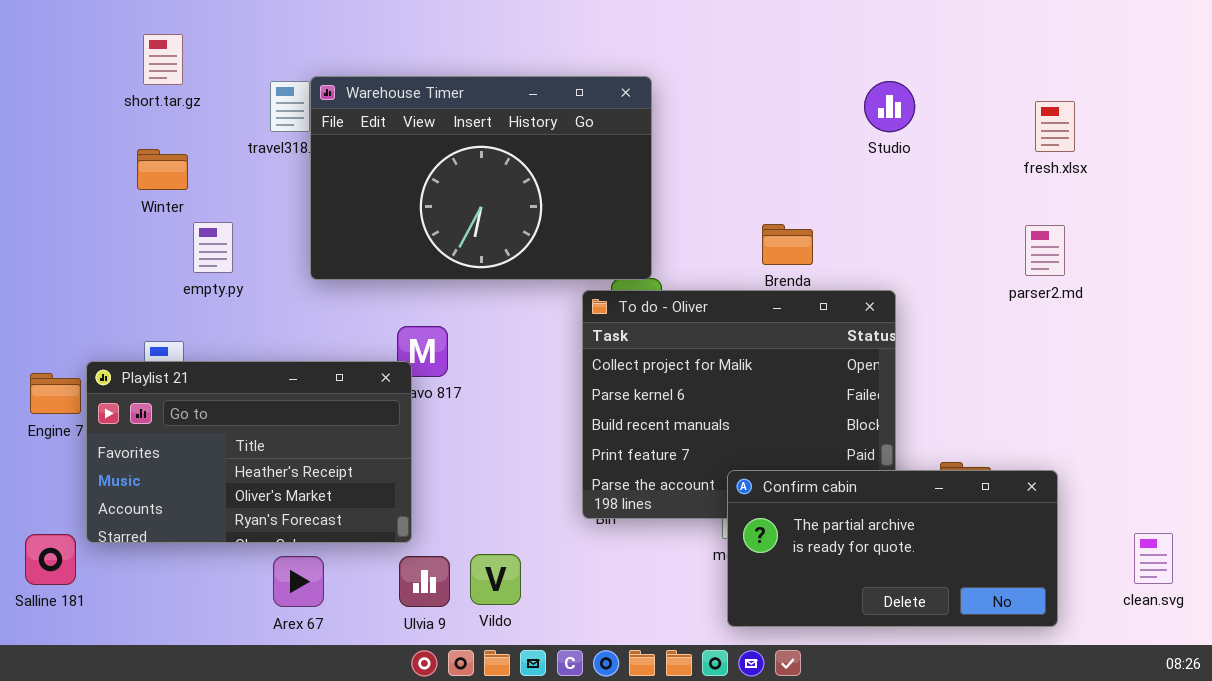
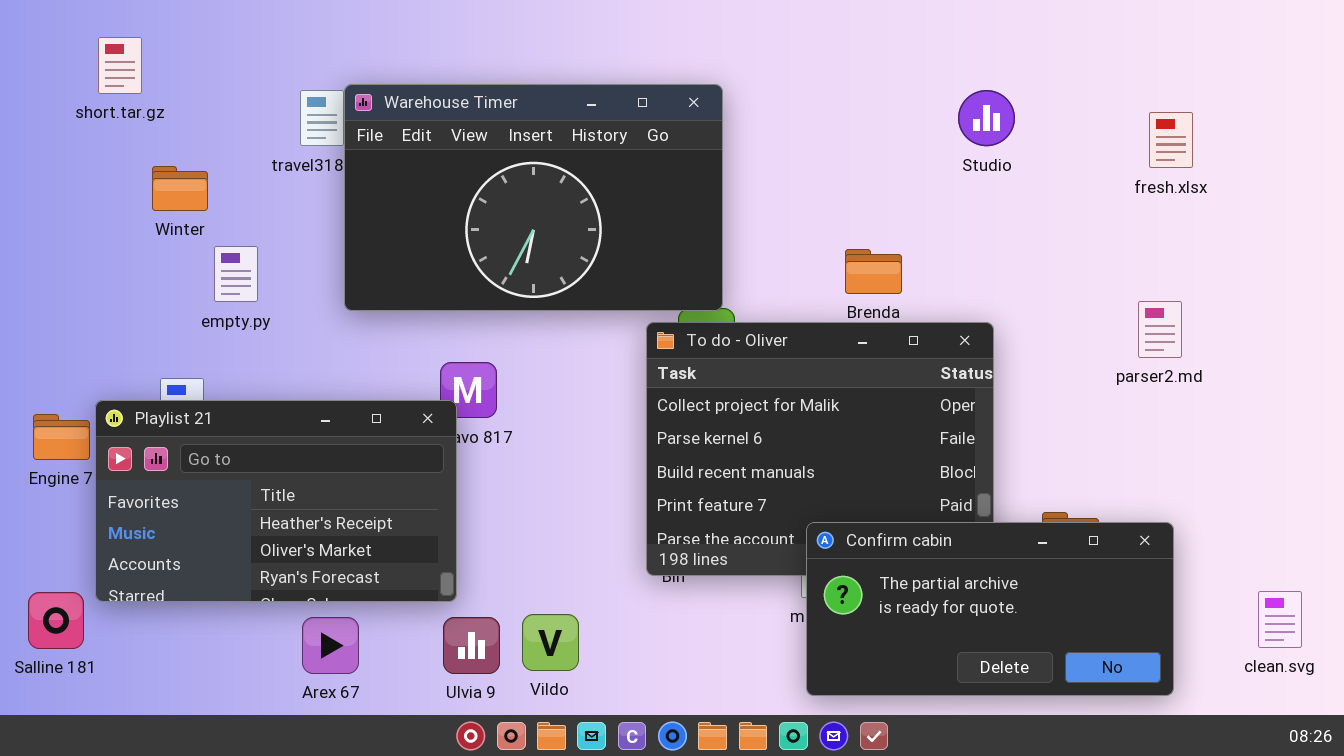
short.tar.gz: [143,34,183,85] -> [98,37,142,94], moved
parser2.md: [1025,225,1065,276] -> [1138,301,1182,358], moved

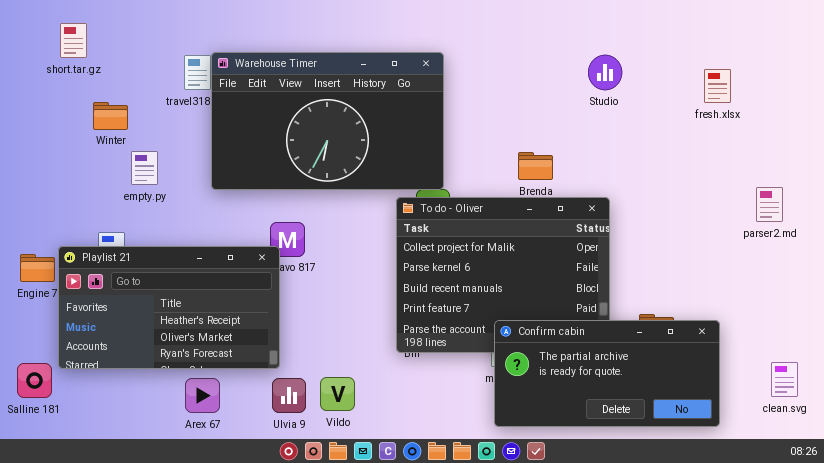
parser2.md: [1138,301,1182,358] -> [756,187,783,222], moved

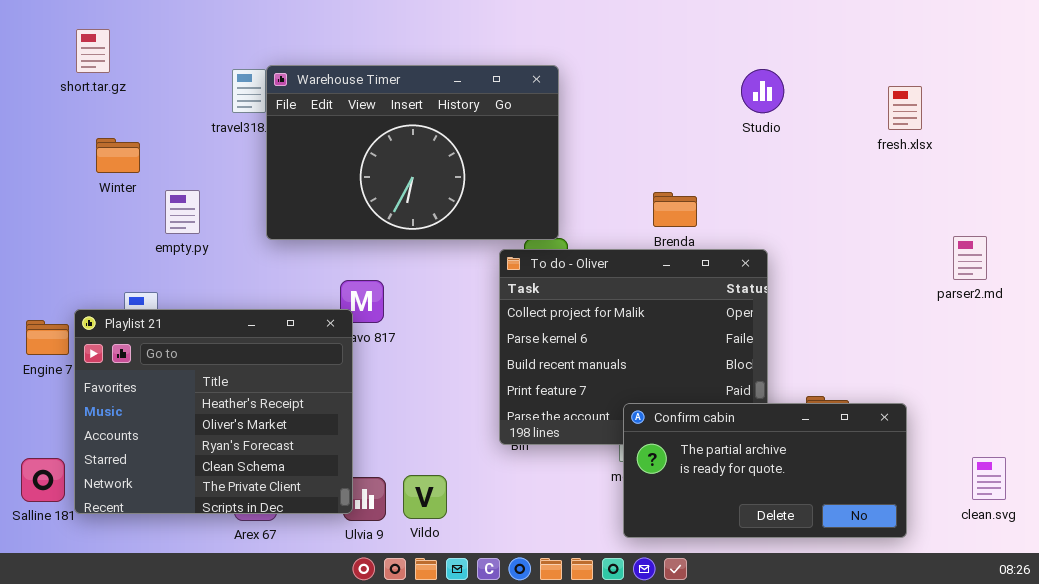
Winter: [93,102,128,130] -> [96,138,140,173], moved
Playlist 21: [58,246,280,369] -> [74,309,353,514], resized

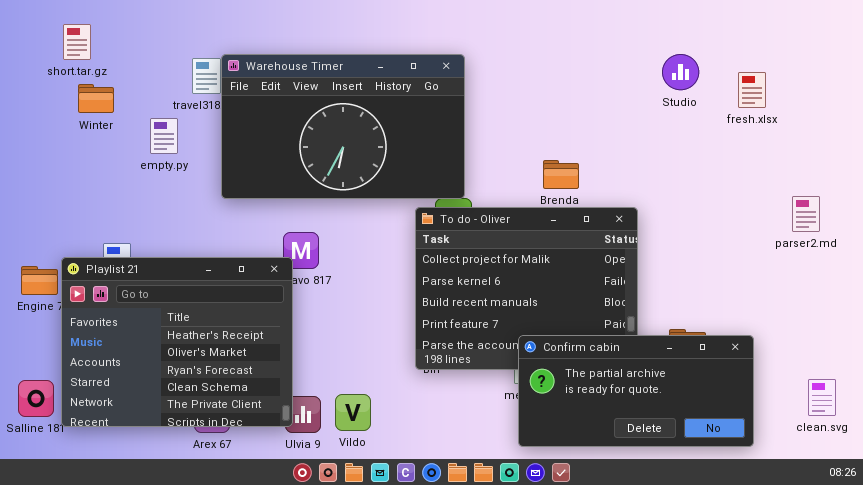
Studio: [741,69,784,113] -> [662,54,699,90], moved
Winter: [96,138,140,173] -> [78,84,114,113], moved
empty.py: [165,190,200,234] -> [150,118,178,154], moved

